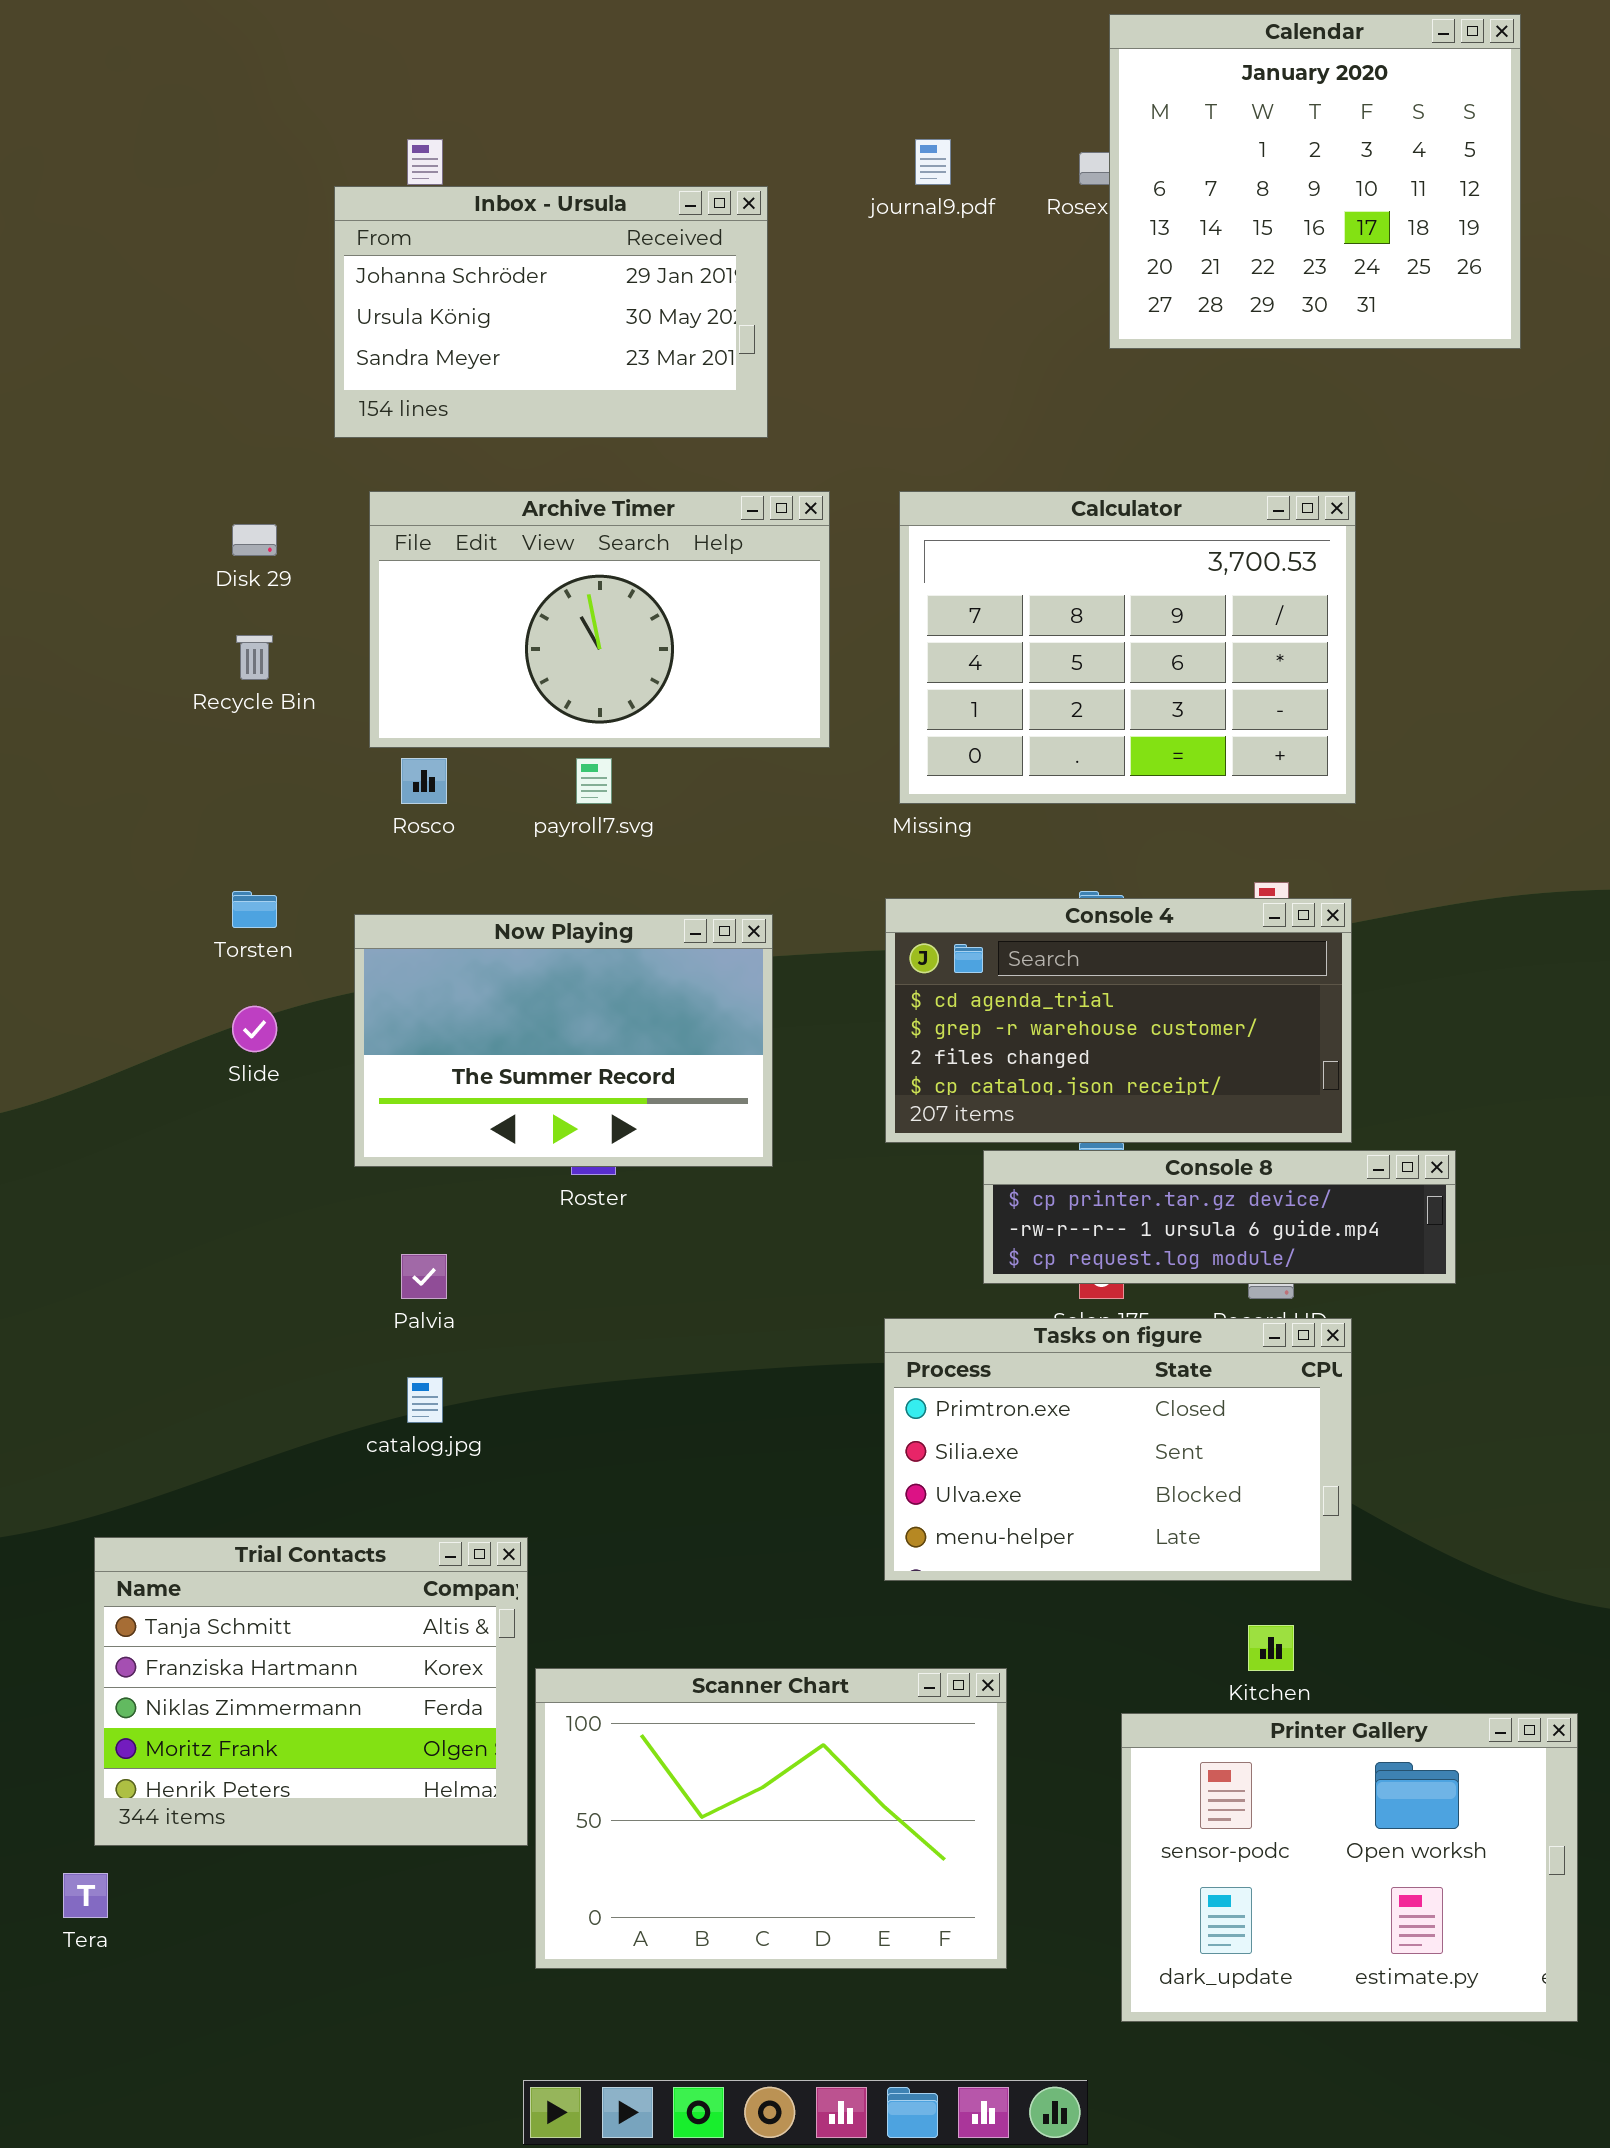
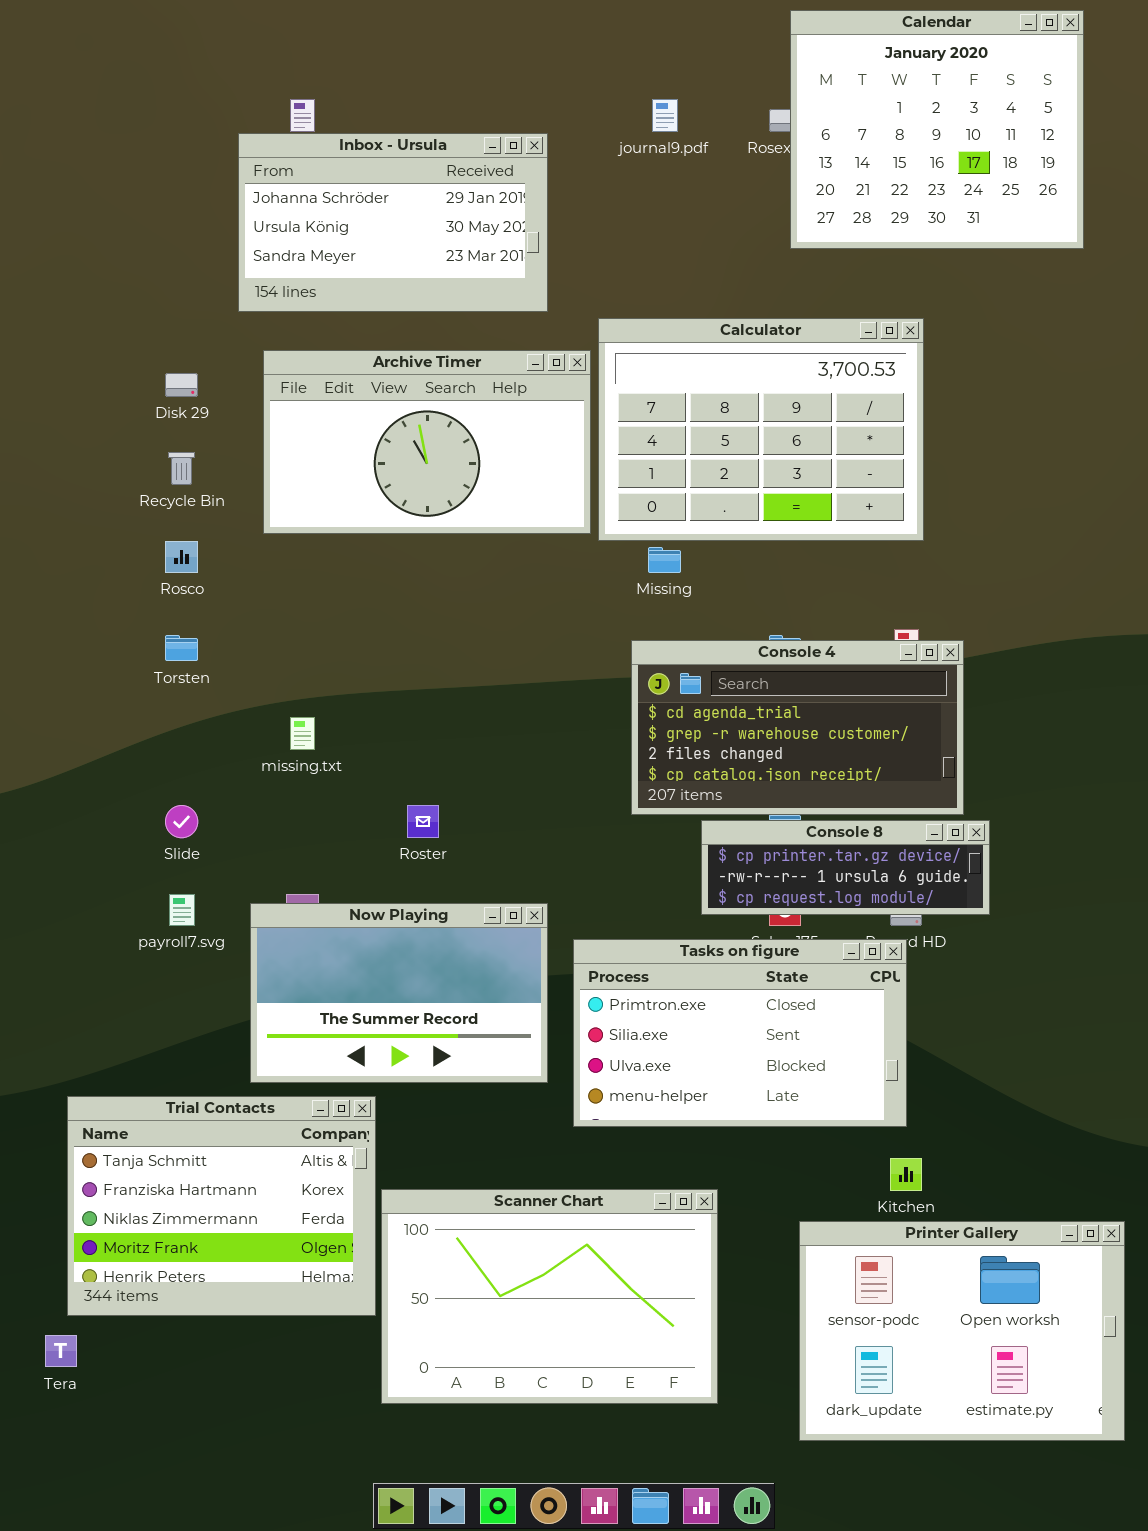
Calculator: [899,491,1356,804] -> [598,318,924,541], moved
Rosco: [401,758,447,804] -> [165,541,198,573], moved
payroll7.svg: [576,758,612,804] -> [169,894,195,926], moved
Now Playing: [354,914,773,1167] -> [250,903,548,1083], moved
Slide: [232,1006,277,1052] -> [165,805,198,838], moved
Console 8: [983,1150,1456,1284] -> [701,820,990,915], resized
Tasks on figure: [884,1318,1352,1581] -> [573,939,907,1127], moved

